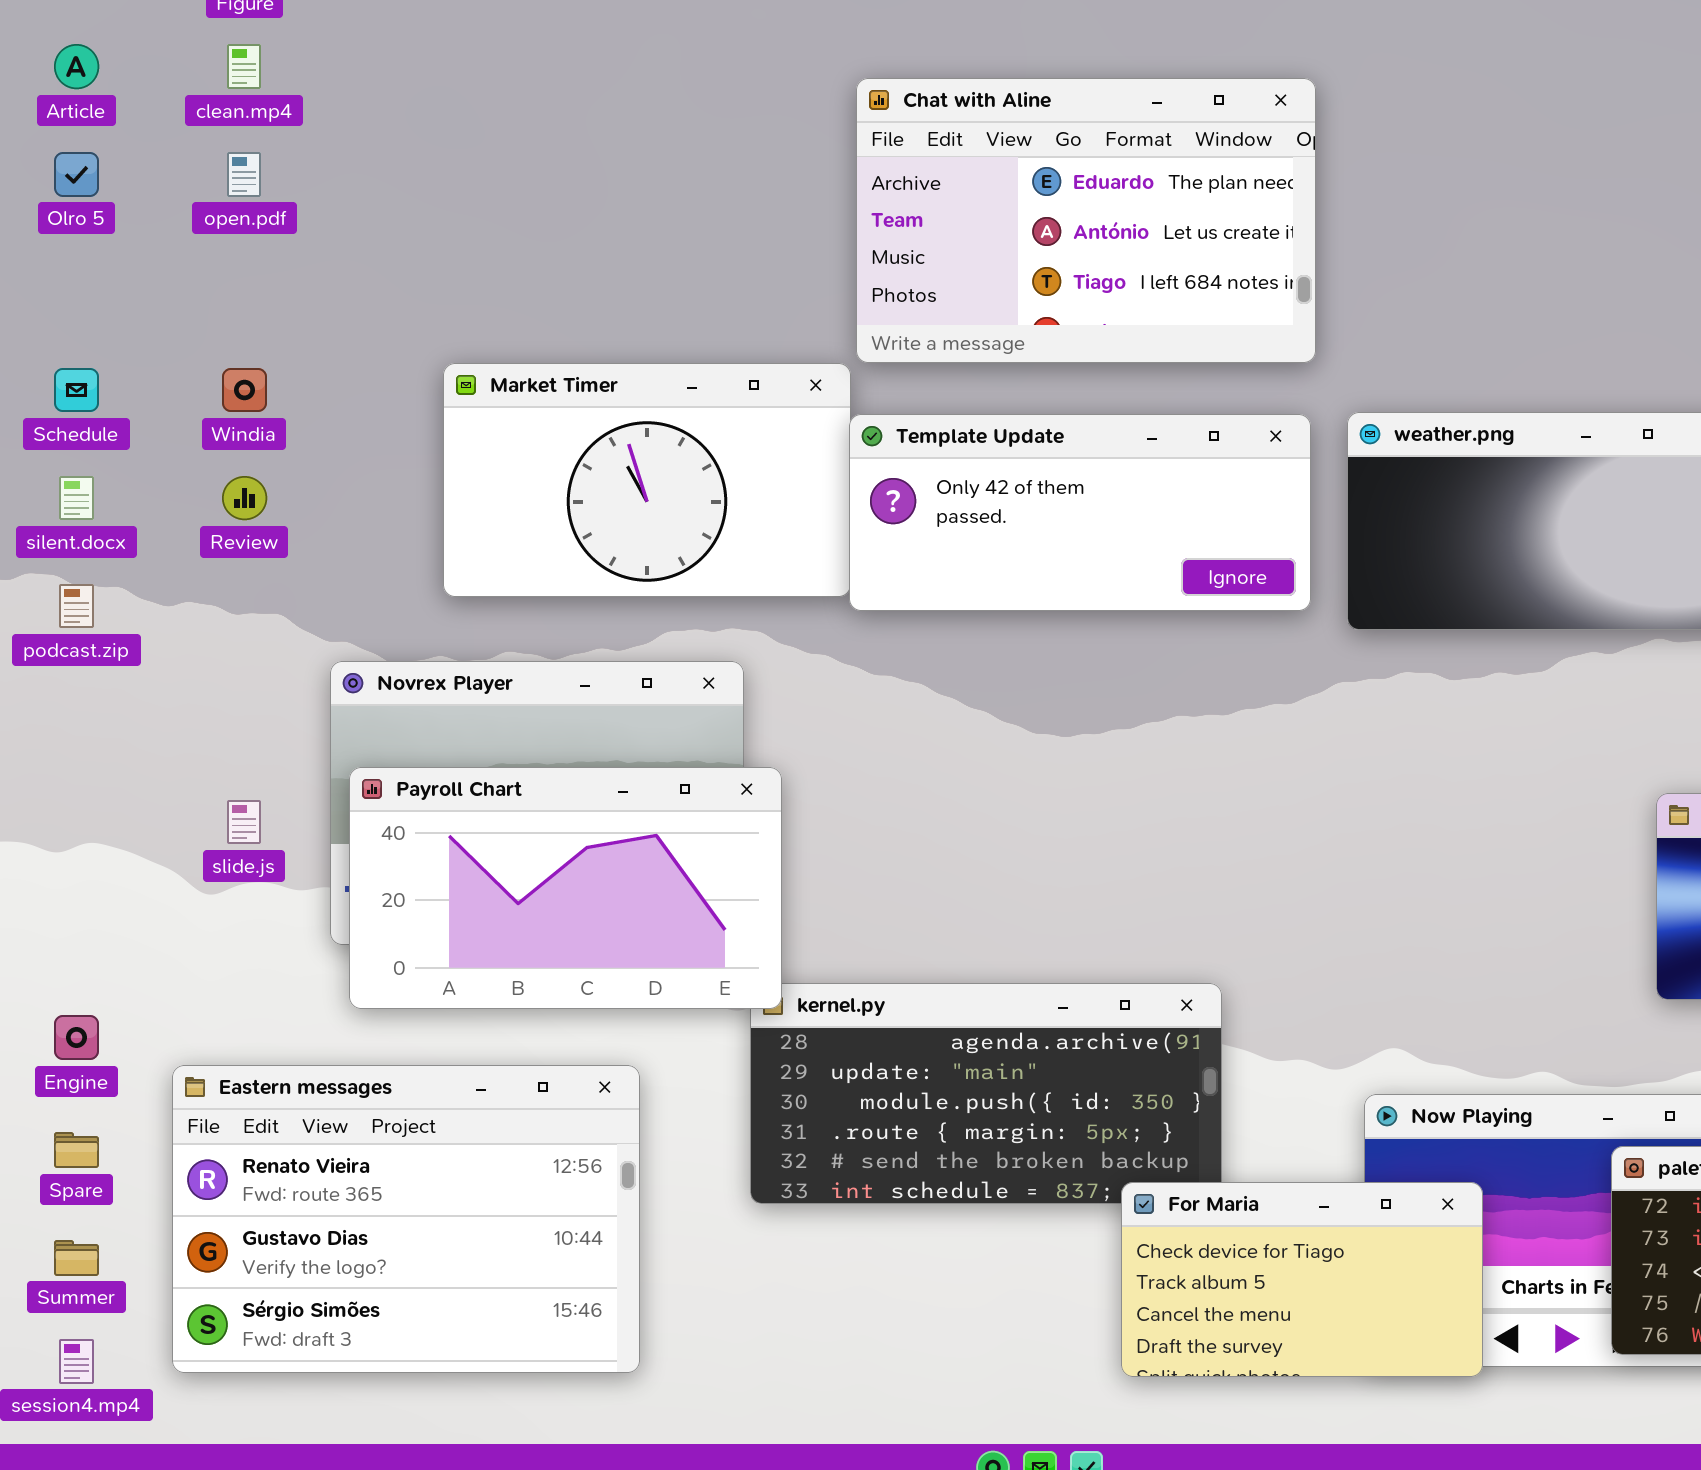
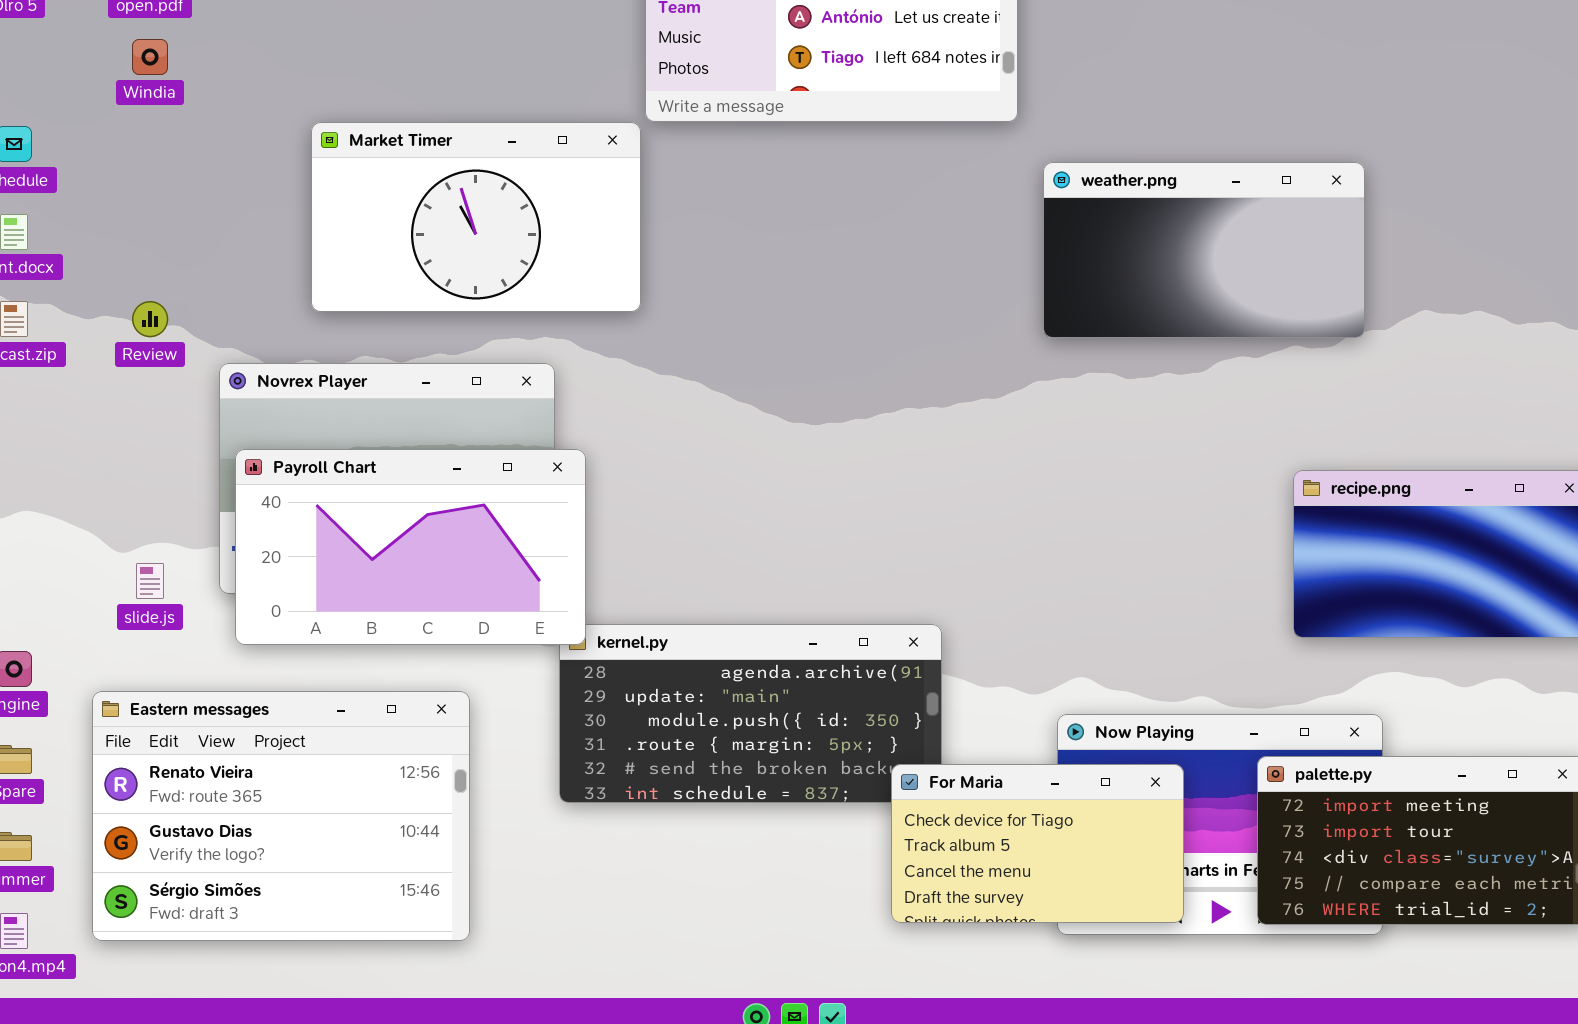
Windia: [222,368,267,412] -> [132,39,168,75], moved
Template Update: [849,414,1311,611] -> none, closed
Review: [222,476,267,520] -> [132,301,168,337], moved
slide.js: [227,800,261,844] -> [136,563,164,599], moved
For Maria: [1121,1182,1483,1377] -> [891,764,1184,923], moved

